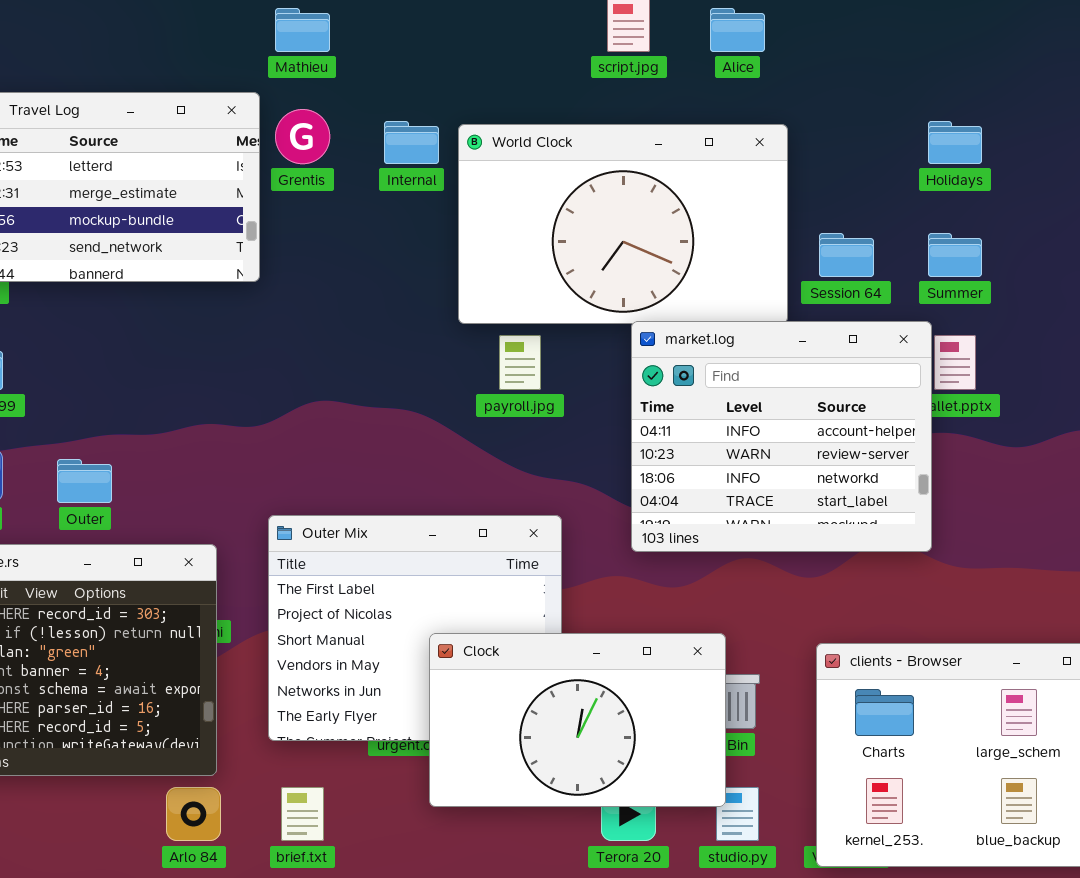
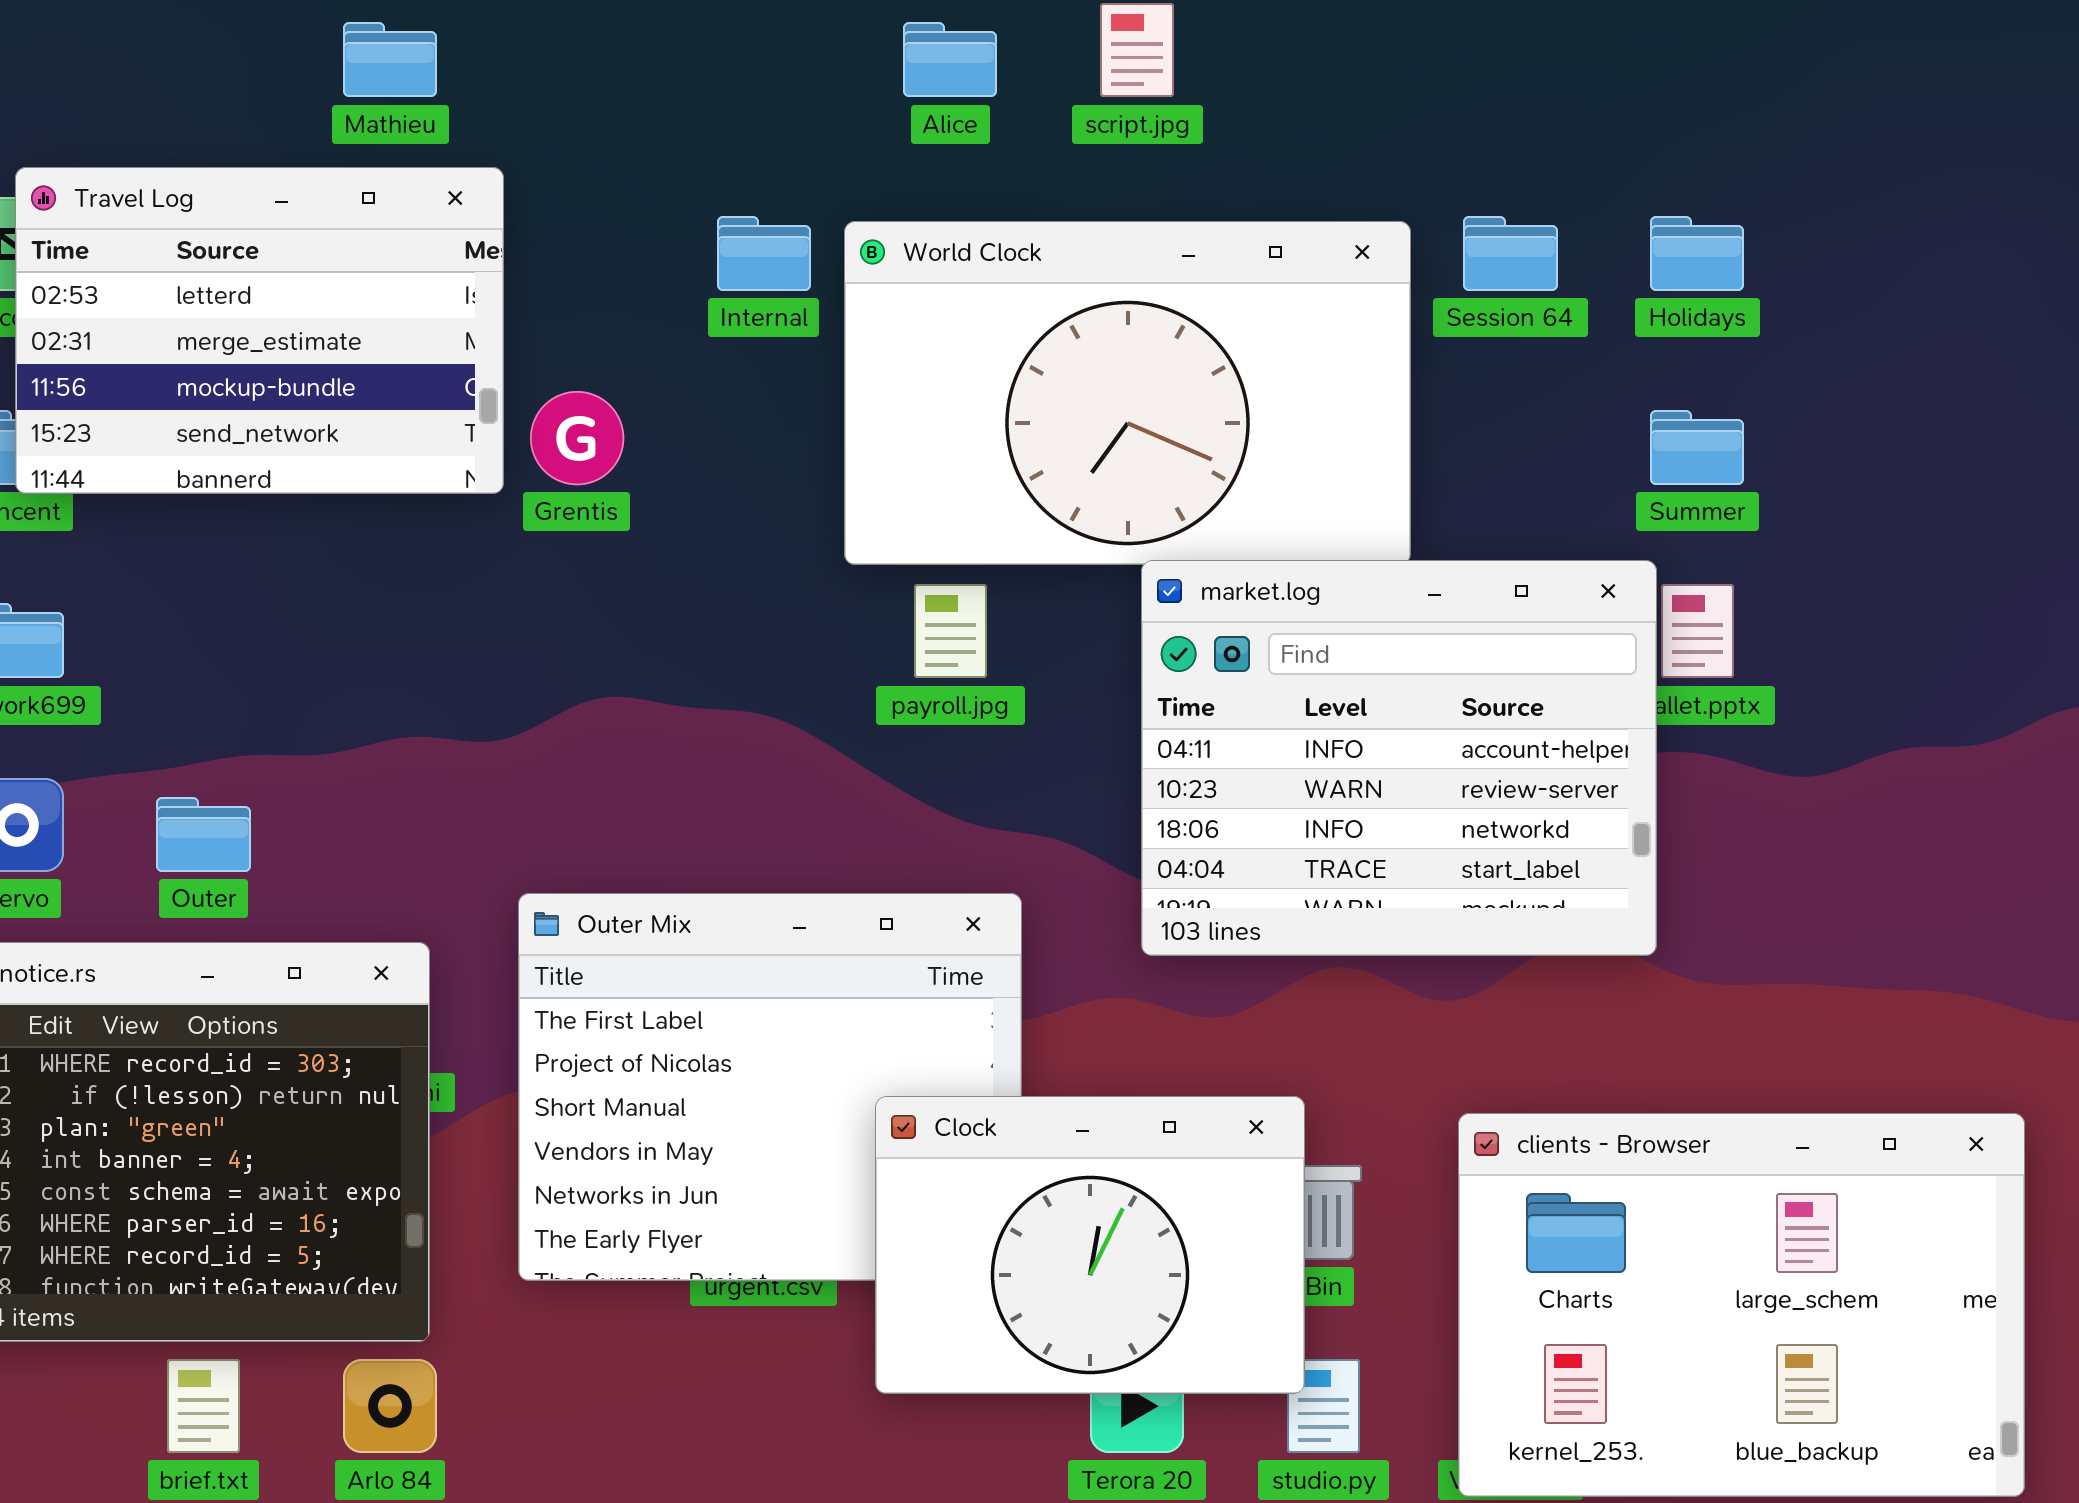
Mathieu: [275,8,330,52] -> [343,22,437,97], moved
Alice: [710,8,765,52] -> [903,22,997,97], moved
Grentis: [275,109,330,164] -> [530,391,624,485], moved
Session 64: [819,233,874,277] -> [1463,216,1558,291], moved
Clock: [429,633,726,807] -> [875,1096,1305,1394], resized
brief.txt: [281,787,324,841] -> [167,1359,240,1453], moved

